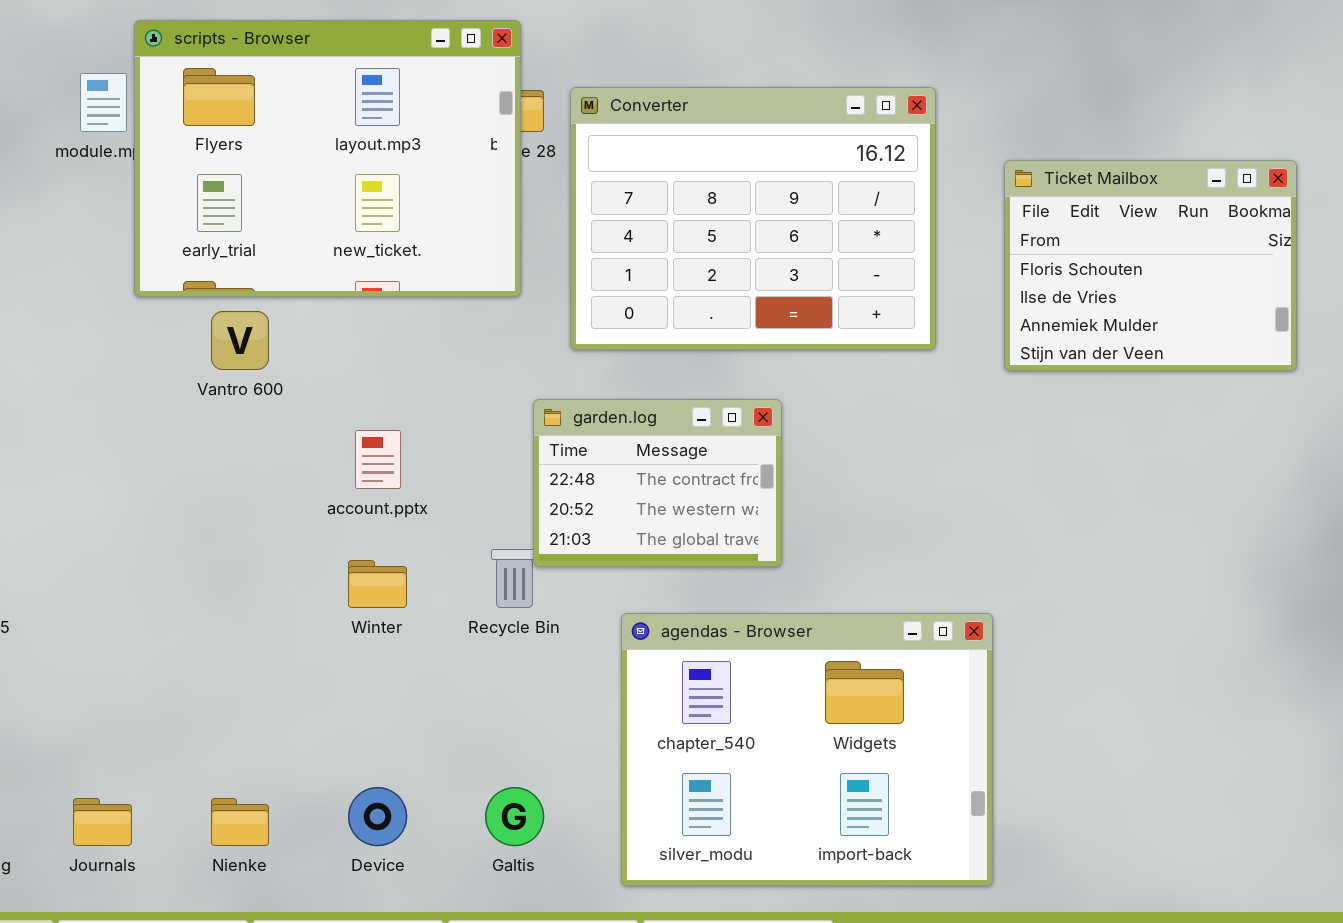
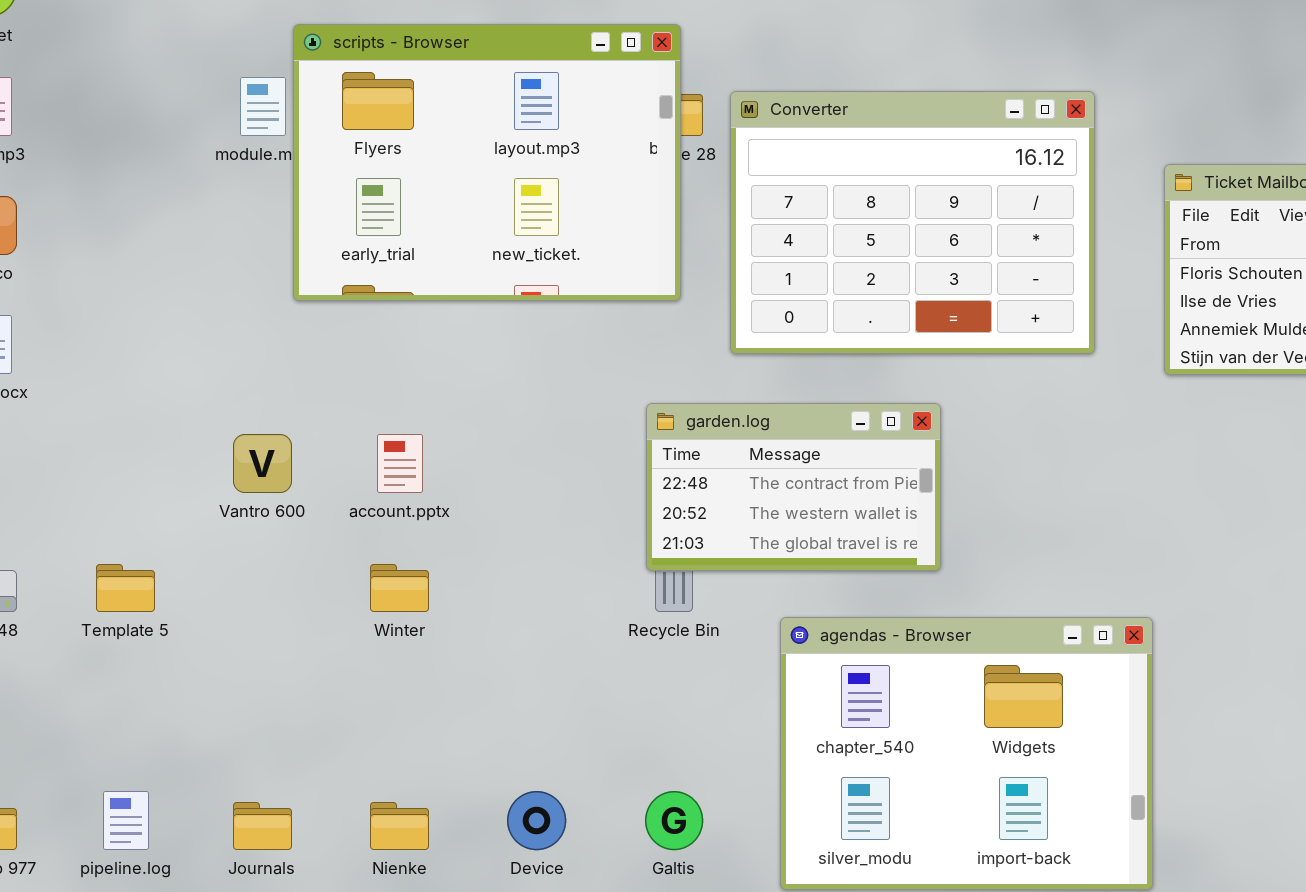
Vantro 600: [211,311,269,370] -> [233,434,292,493], moved
garden.log: [533,399,782,567] -> [646,403,941,571], resized
account.pptx: [355,430,401,489] -> [377,434,423,493], moved
Winter: [348,560,407,608] -> [370,564,429,612], moved

